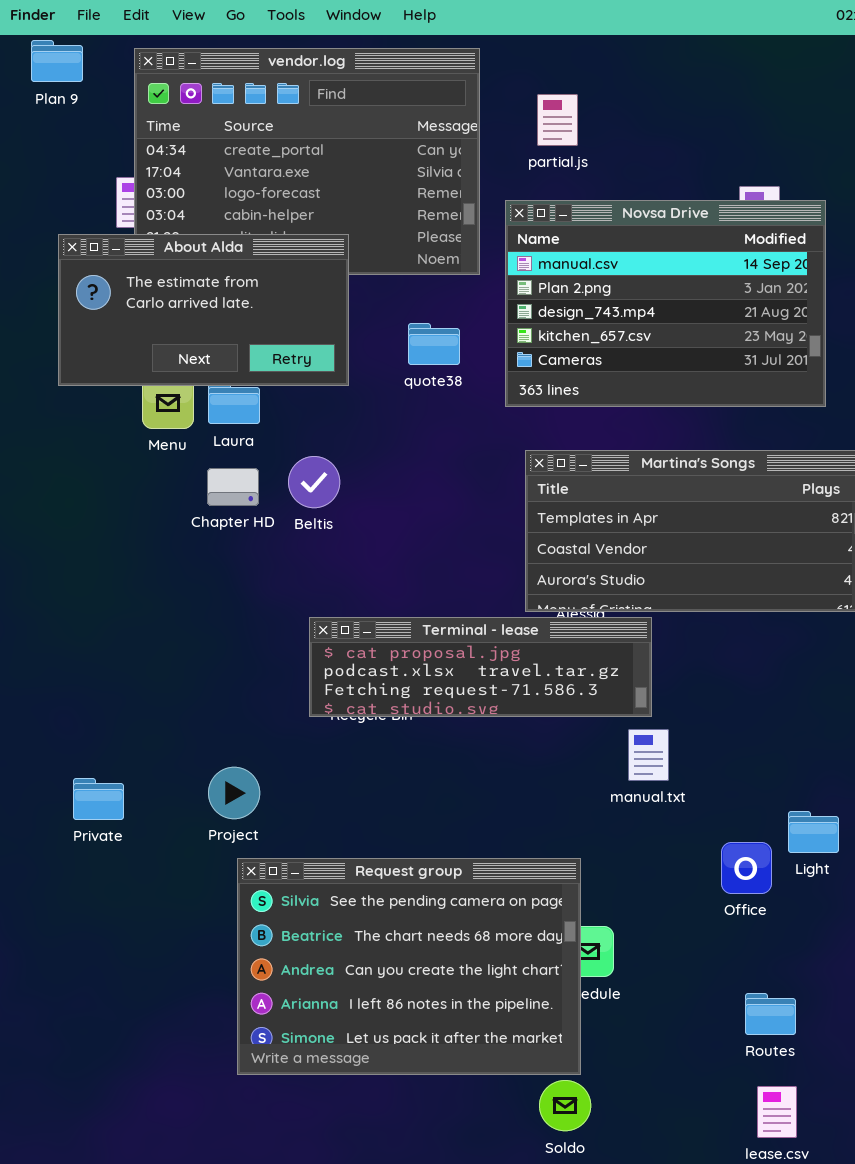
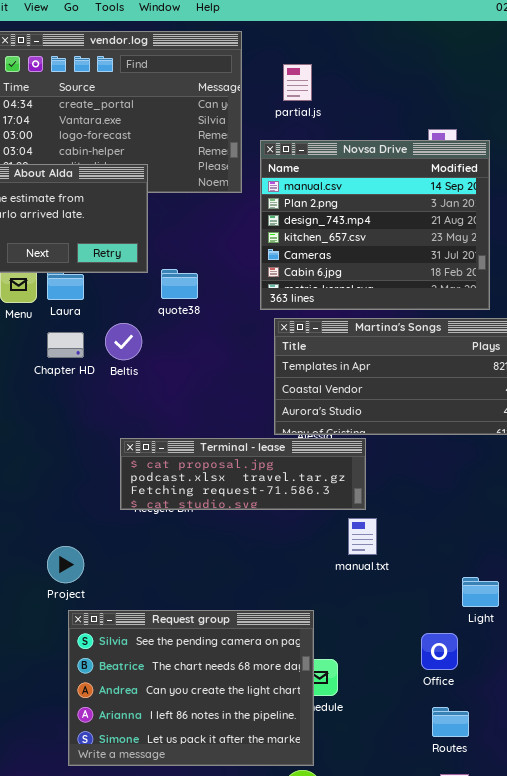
Novsa Drive: [505,200,826,407] -> [260,140,490,310], resized
quote38: [408,323,460,365] -> [161,269,198,299], moved
Office: [721,842,772,894] -> [421,633,458,670], moved

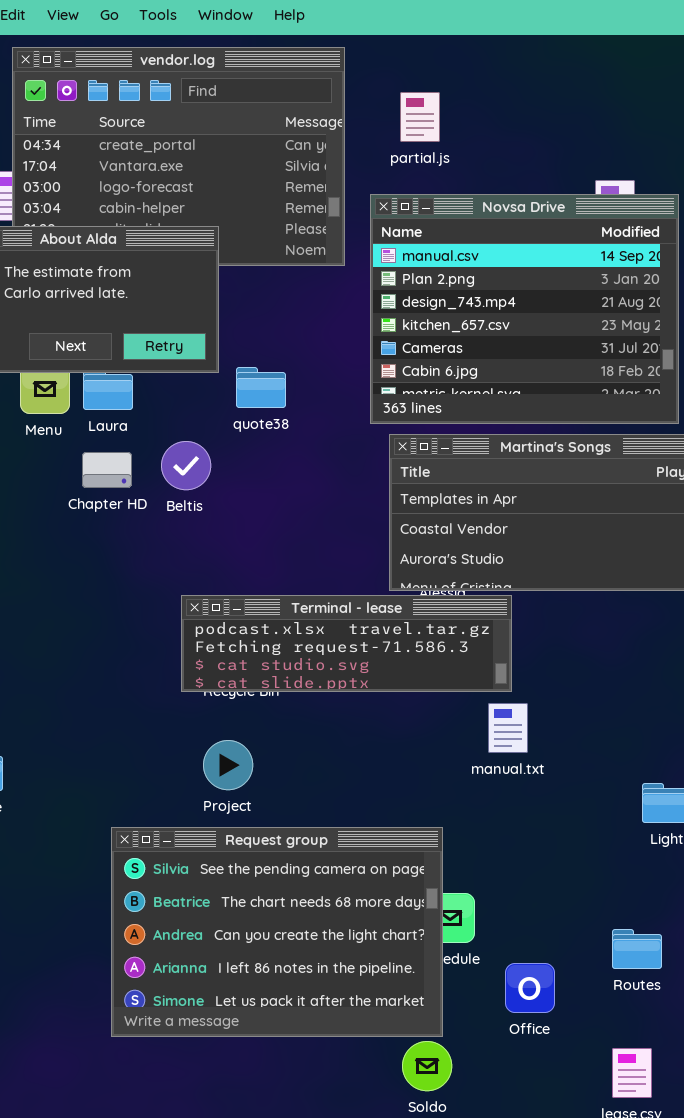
Terminal - lease: [120,438,366,510] -> [181,595,512,692], scrolled down 1 row
Project: [47,546,84,583] -> [203,740,253,790], moved
Office: [421,633,458,670] -> [505,963,555,1013], moved
Routes: [432,707,469,737] -> [612,929,662,969], moved

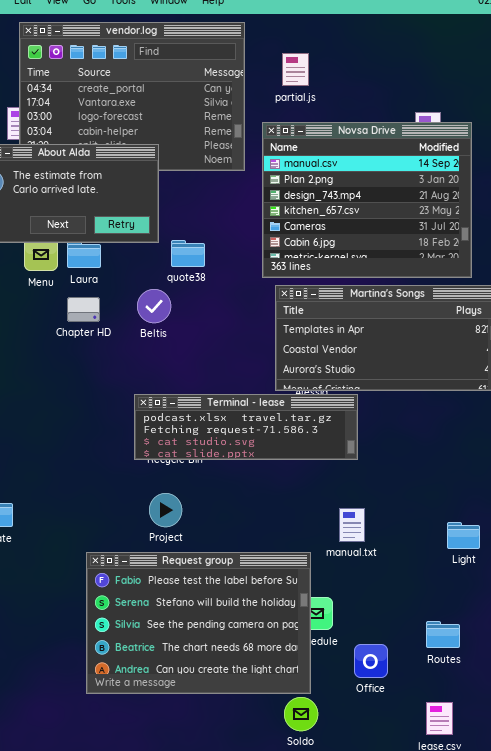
Beltis: [161,441,211,490] -> [137,289,171,323], moved
manual.txt: [488,703,528,753] -> [339,508,365,542], moved
Request group: [111,827,443,1037] -> [86,552,311,694], scrolled up 2 rows

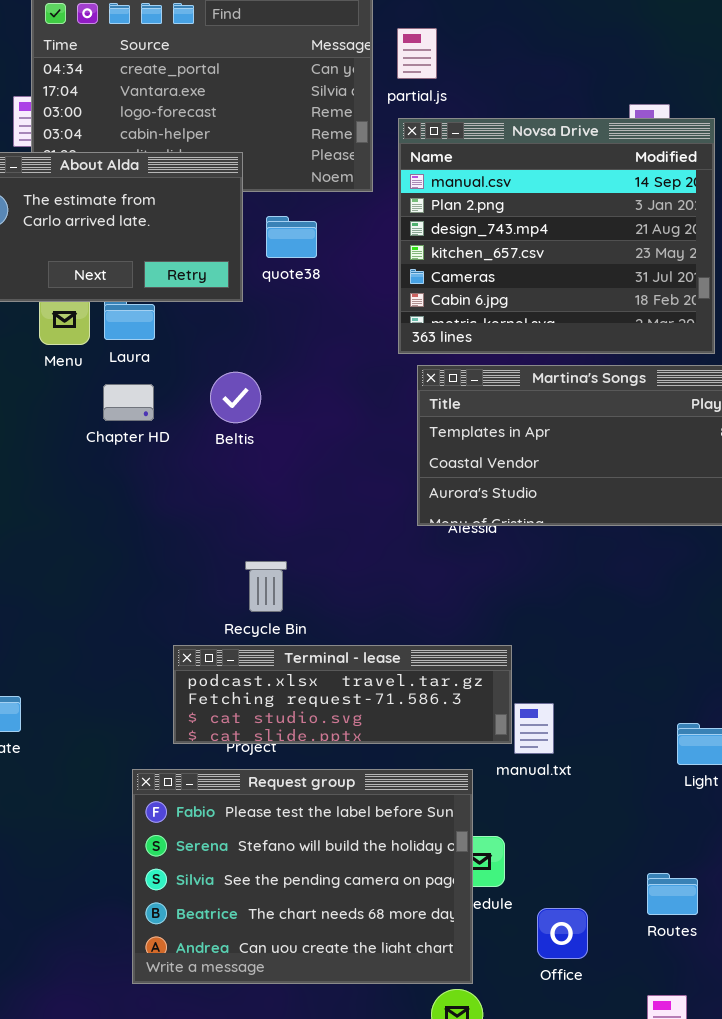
partial.js: [282,53,309,86] -> [397,28,437,79], moved
quote38: [171,240,205,267] -> [266,216,317,258], moved
Terminal - lease: [134,394,358,460] -> [173,645,512,744], moved

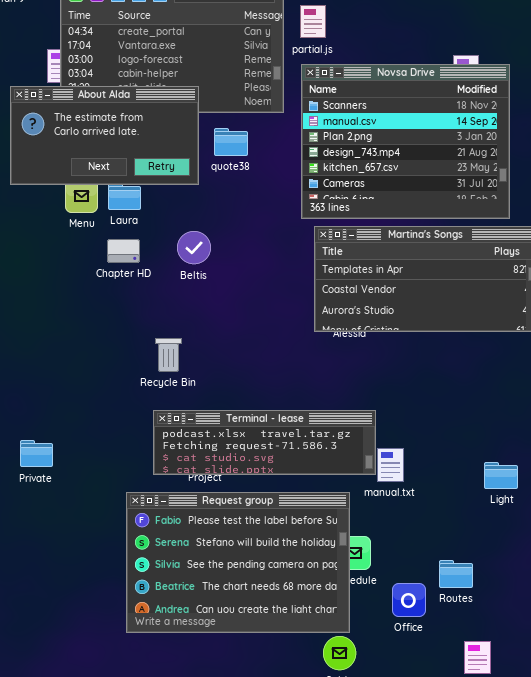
Novsa Drive: [398,118,715,354] -> [301,64,510,219], scrolled up 1 row
Recycle Bin: [245,561,287,612] -> [155,338,182,372], moved
Routes: [647,873,698,915] -> [439,560,473,588], moved

